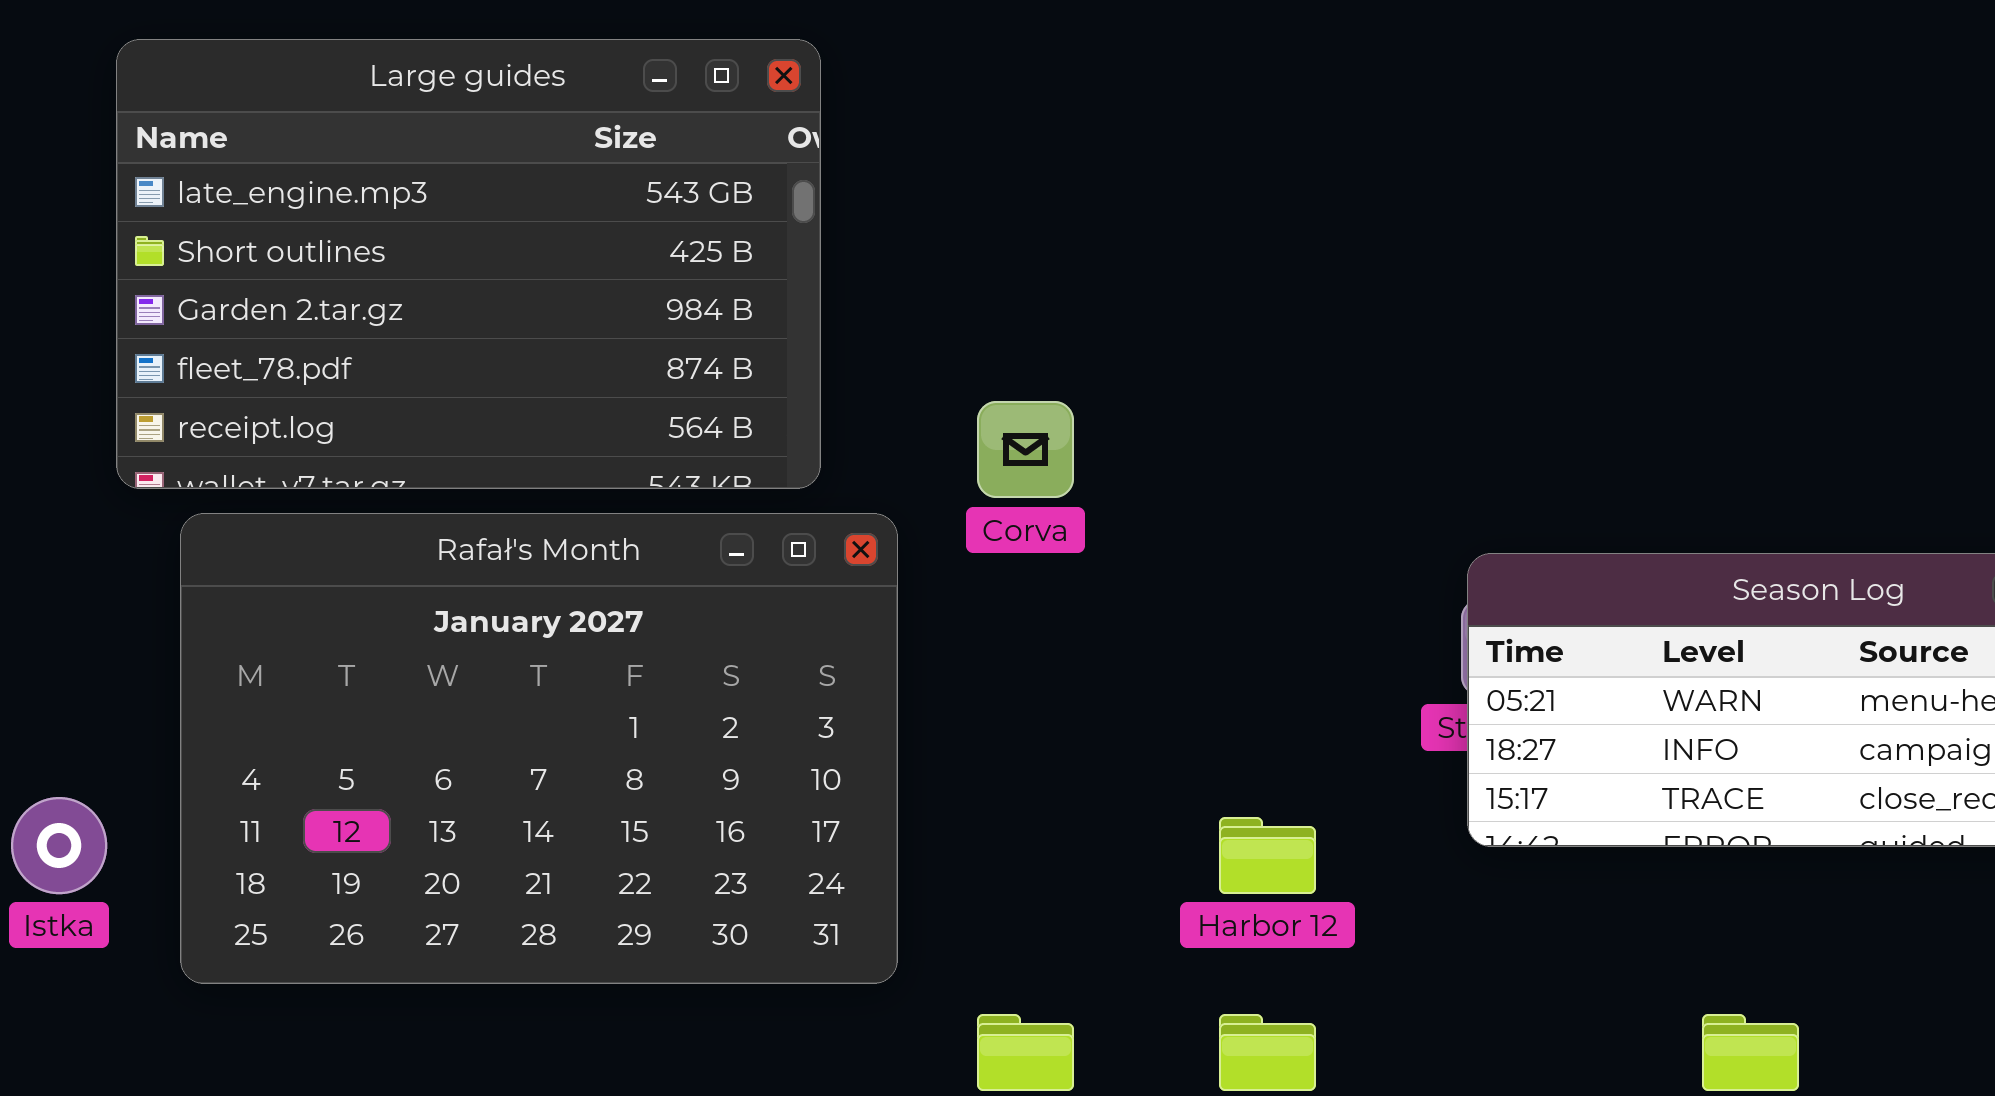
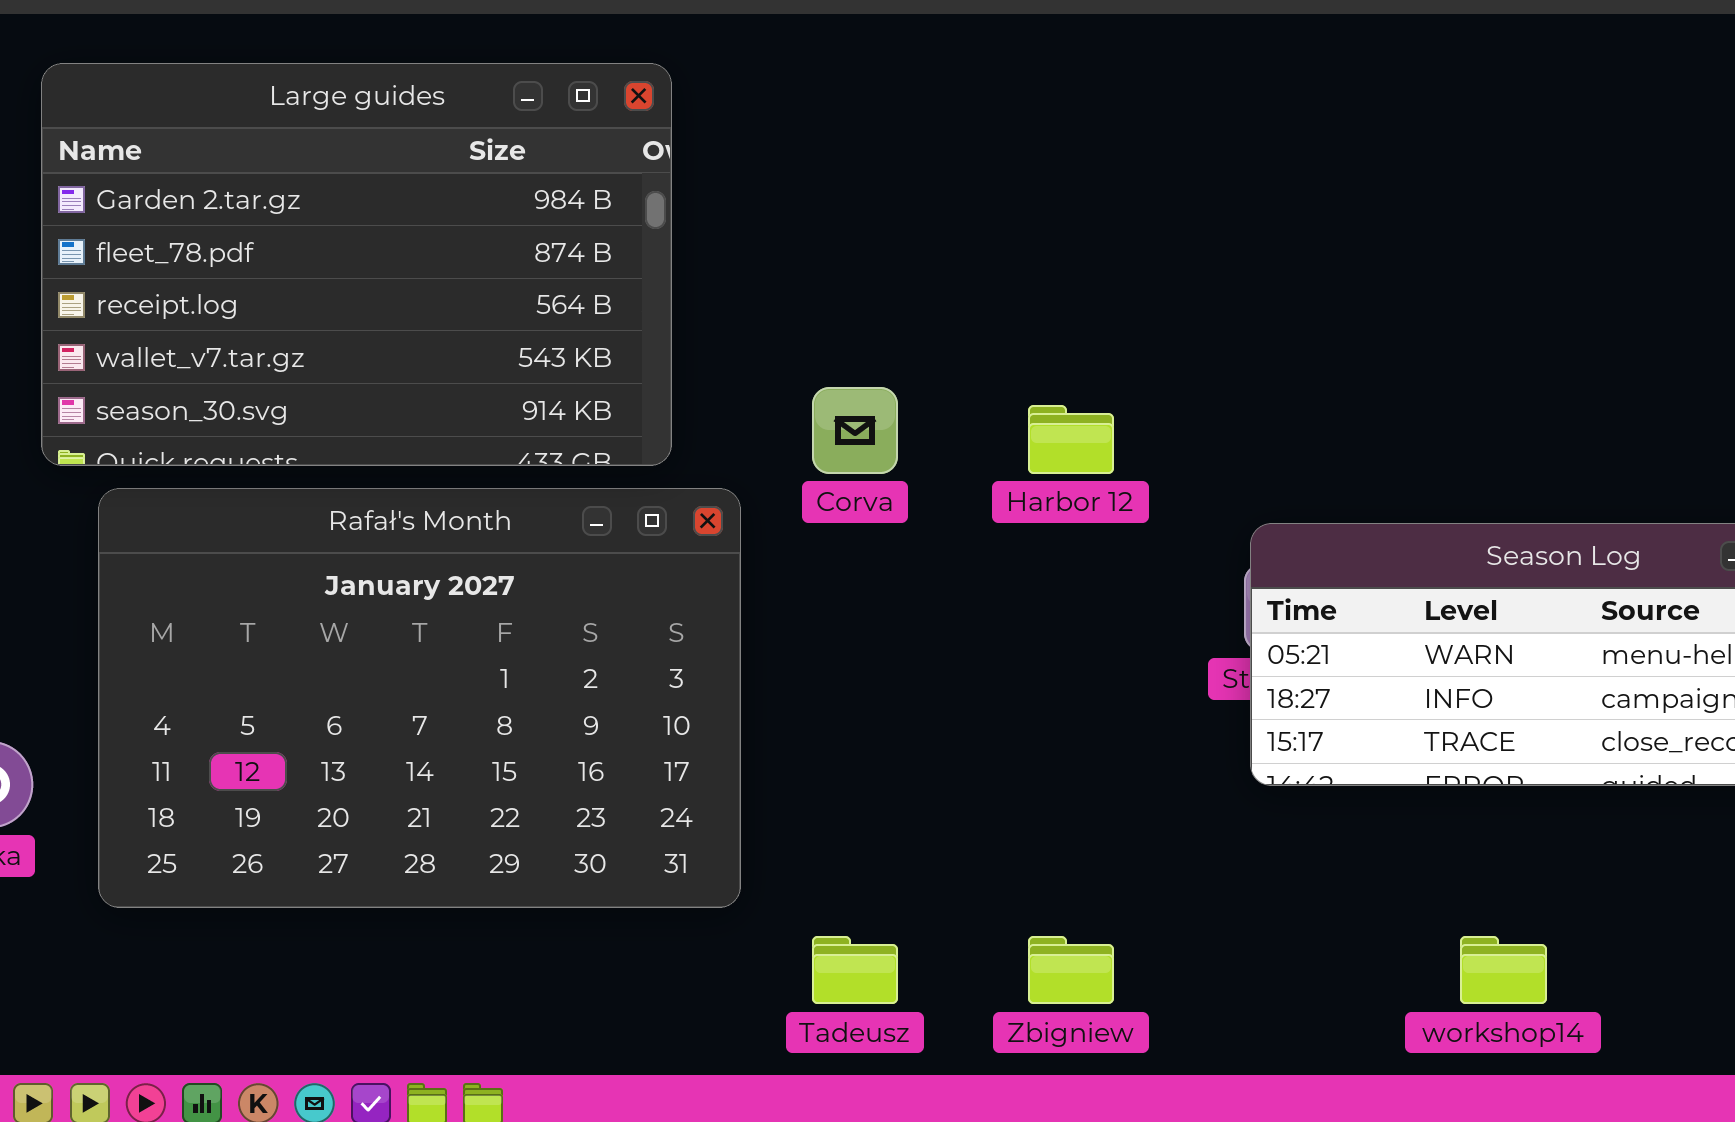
Large guides: [116,39,821,489] -> [41,63,672,466], scrolled down 2 rows
Harbor 12: [1219,817,1316,894] -> [1028,405,1114,474], moved

